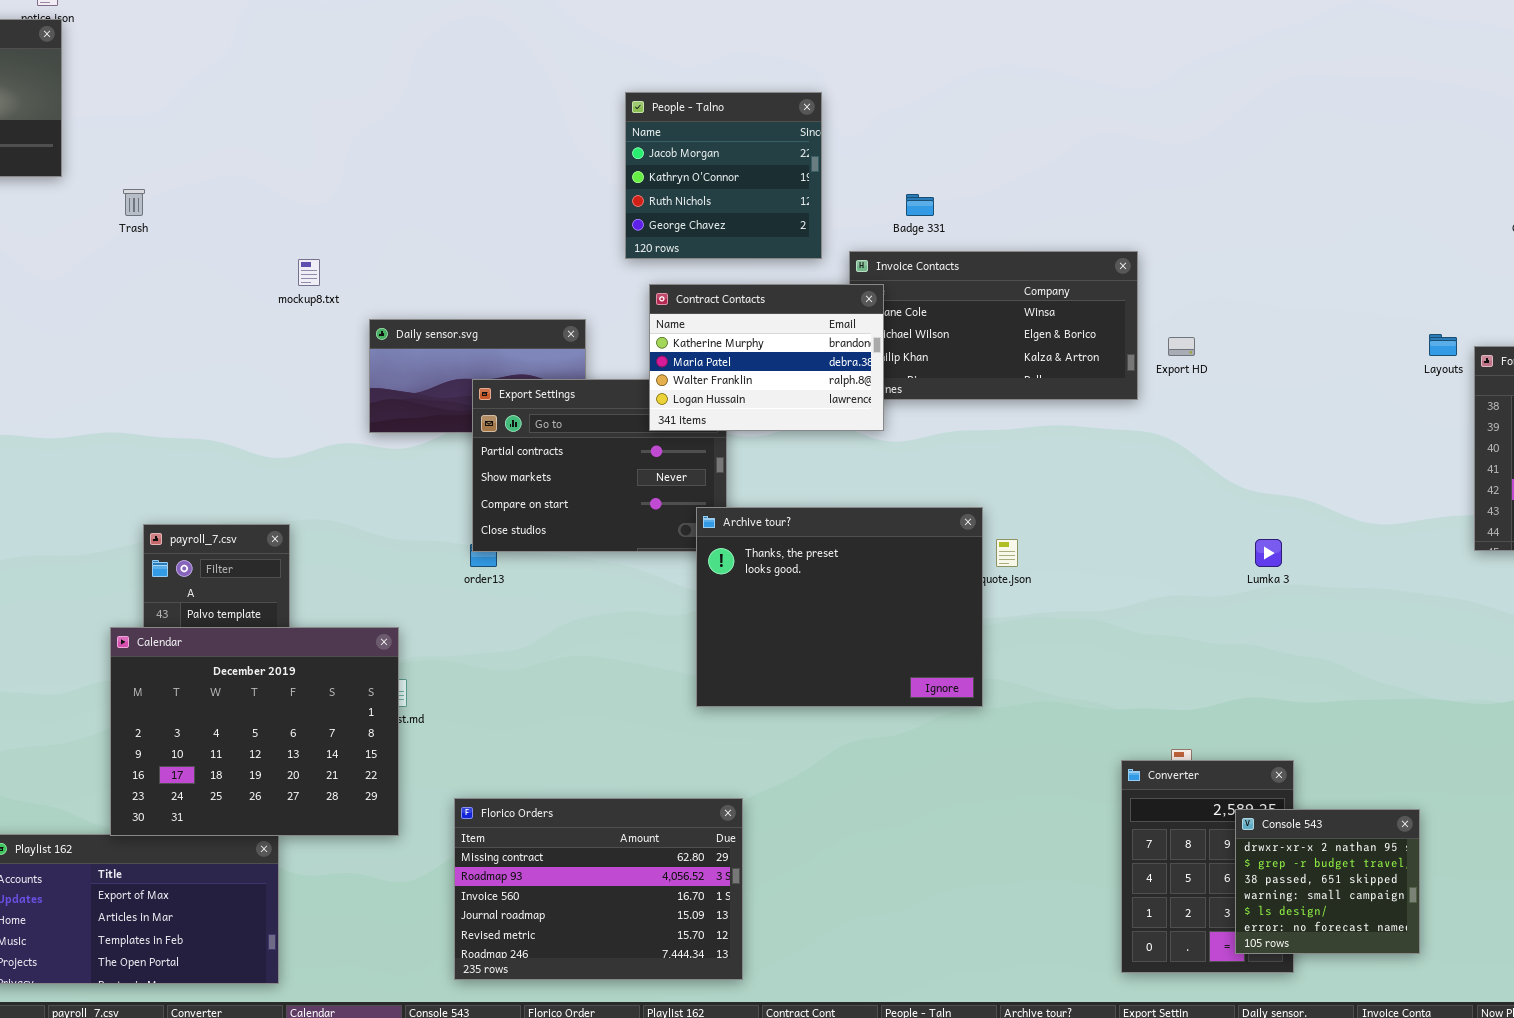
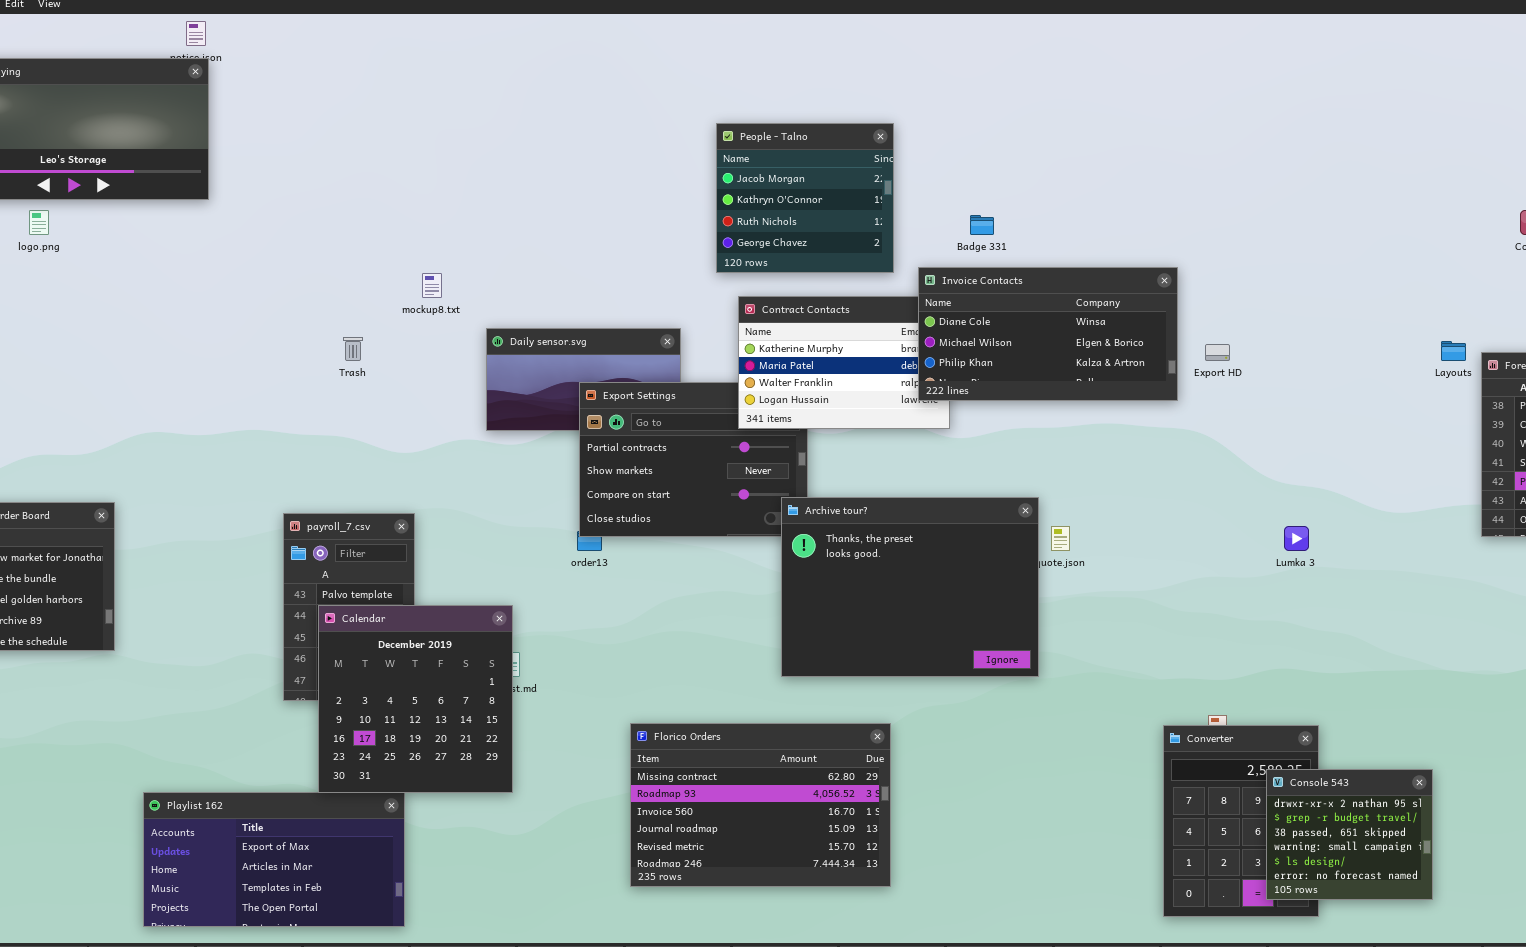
Trash: [123,189,145,216] -> [343,337,363,361], moved
Invoice Contacts: [849,251,1138,400] -> [918,267,1178,401], raised
Calendar: [110,627,399,836] -> [318,605,513,793], resized
Florico Orders: [454,798,743,980] -> [630,723,891,887], moved

